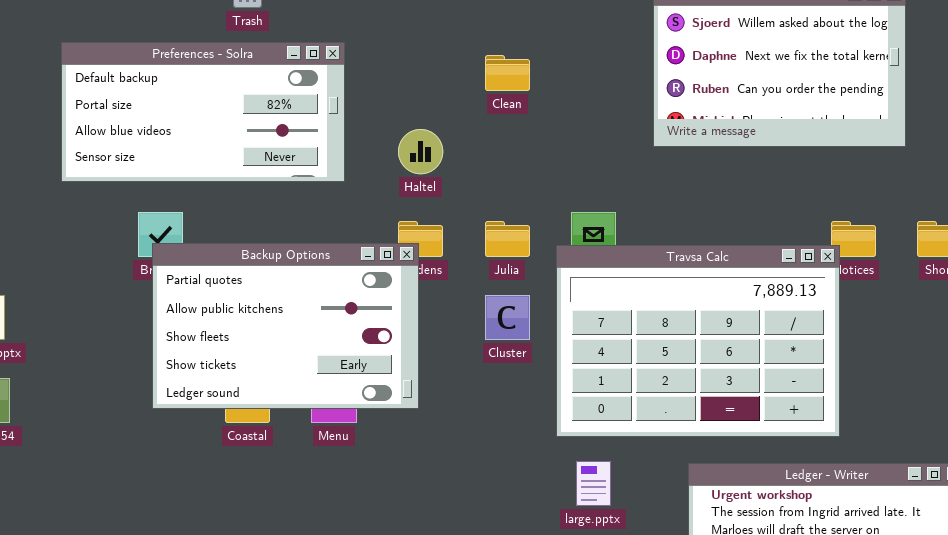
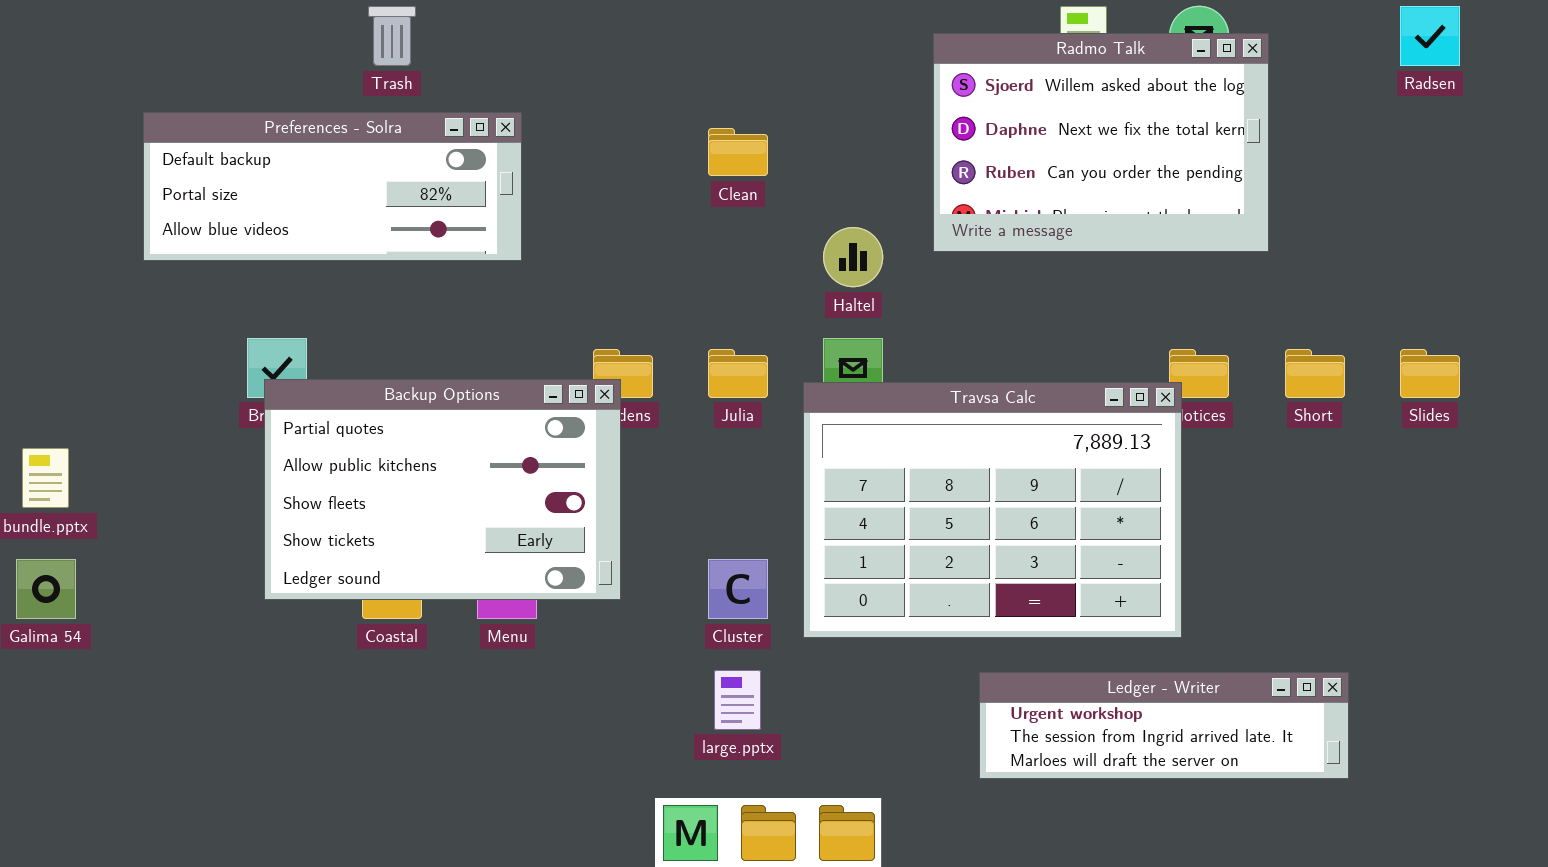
Preferences - Solra: [61,42,345,182] -> [143,112,522,261], resized
Haltel: [398,129,443,174] -> [823,227,883,287], moved
Cluster: [485,295,530,340] -> [708,559,768,619], moved
large.pptx: [576,461,611,506] -> [714,670,761,730], moved

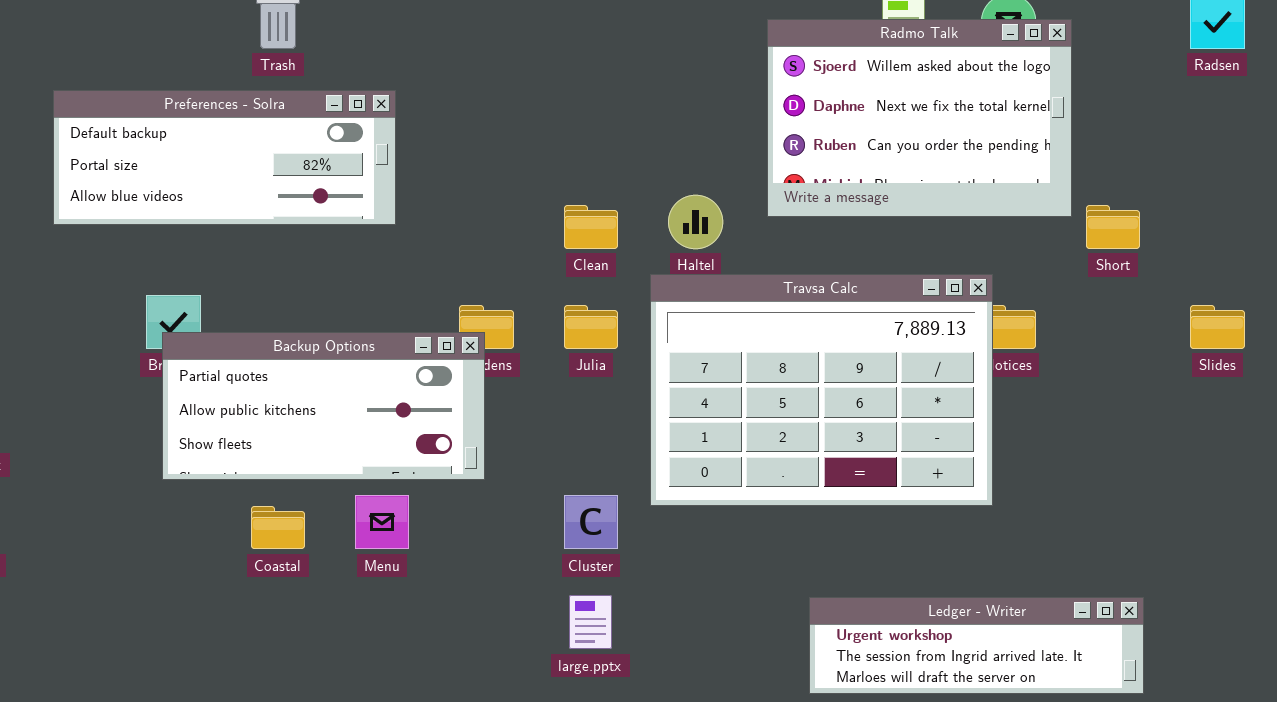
Clean: [708,128,768,176] -> [564,205,618,249], moved
Short: [1285,349,1345,398] -> [1086,205,1140,249], moved
Backup Options: [264,379,621,600] -> [162,332,485,480], resized
Travsa Calc: [803,382,1182,638] -> [650,274,993,506], moved

